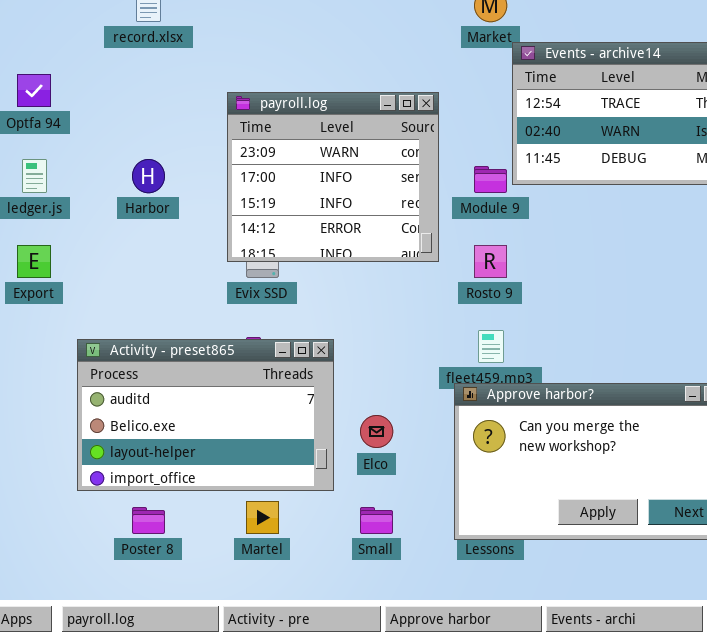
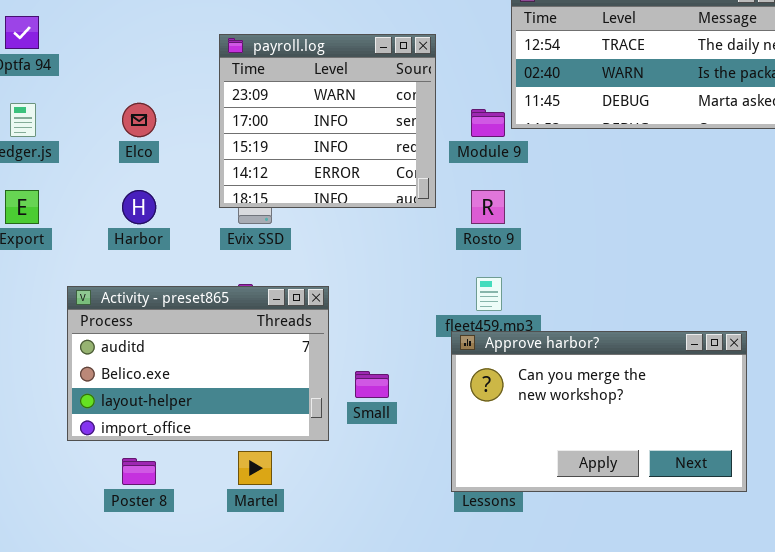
Harbor: [132,159,165,193] -> [122,190,156,224], moved
Elco: [360,415,393,448] -> [122,103,156,137], moved
Small: [360,507,393,534] -> [355,371,389,398], moved

